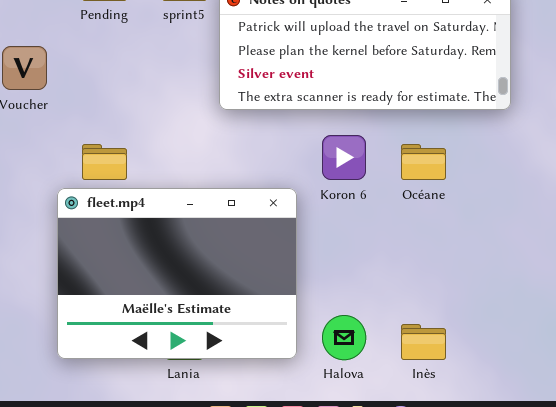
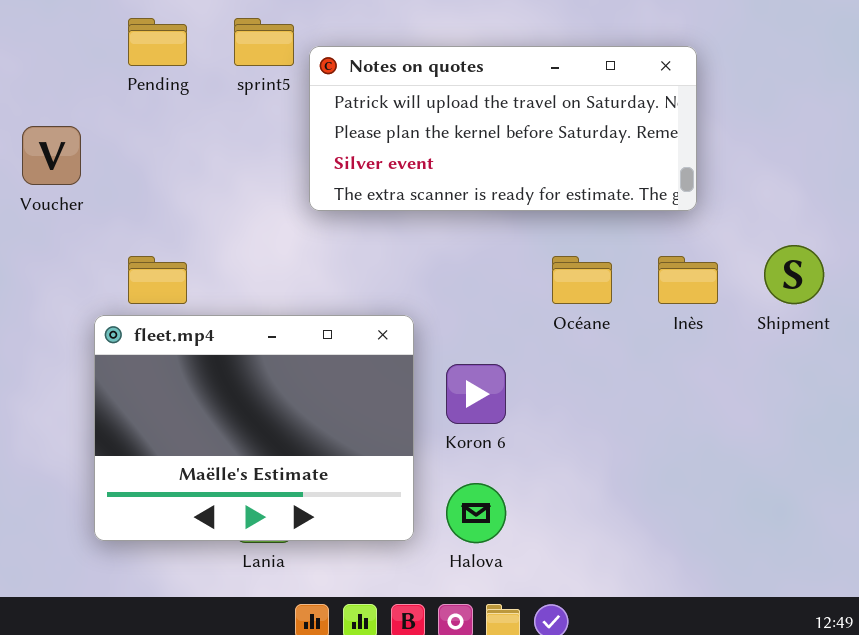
Koron 6: [322,135,366,180] -> [446,364,506,424], moved
Inès: [401,324,446,360] -> [658,256,718,304], moved

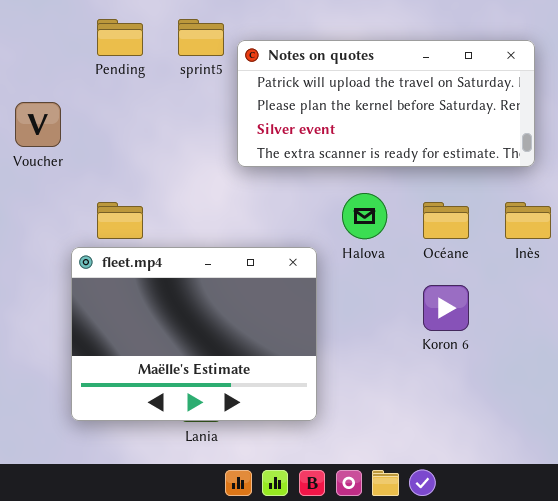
Koron 6: [446,364,506,424] -> [423,285,469,331], moved
Halova: [446,483,506,543] -> [342,193,387,239], moved

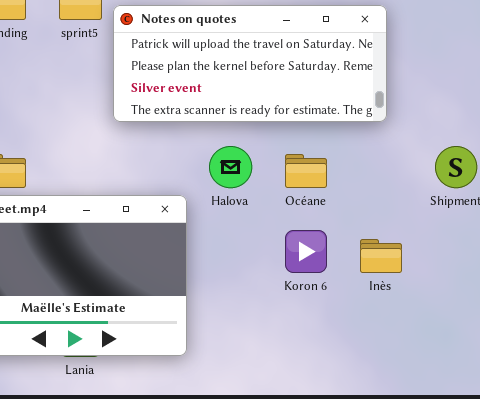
Inès: [505,202,551,239] -> [360,239,402,273], moved

